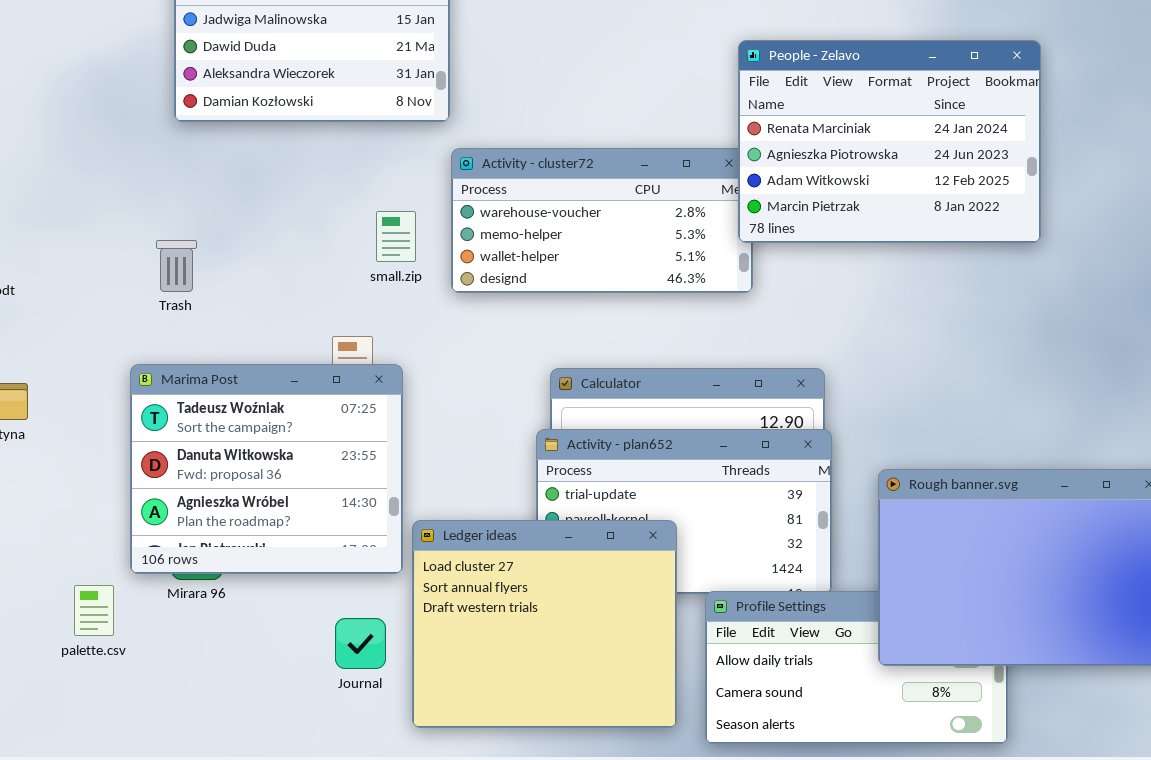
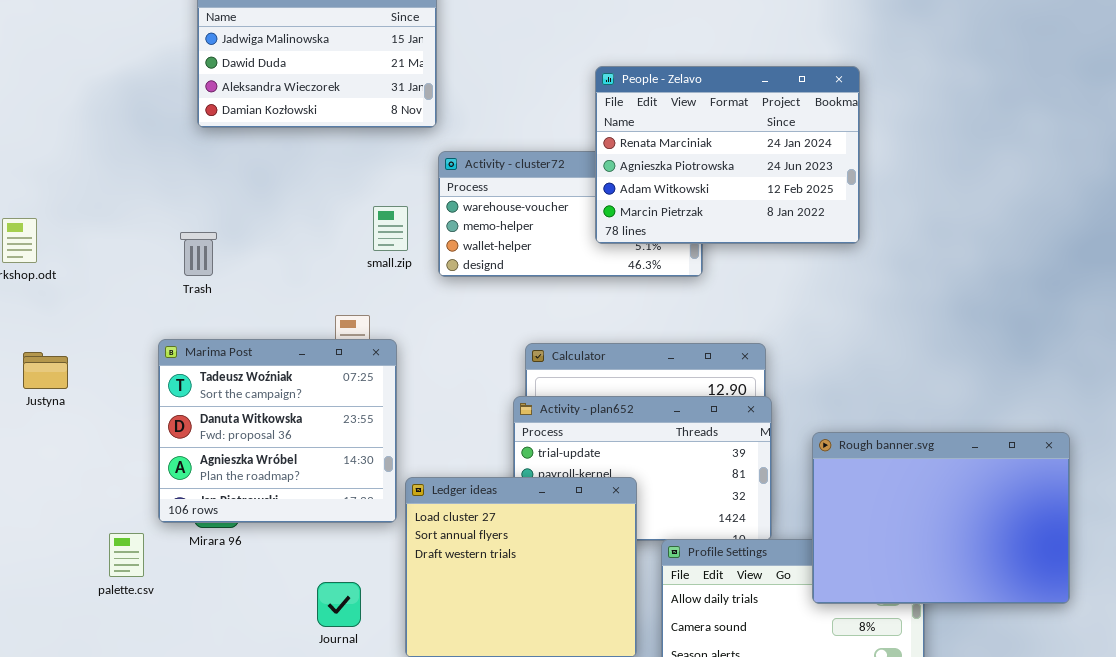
People - Zelavo: [738,40,1041,243] -> [595,66,860,244], moved
Journal: [335,618,386,669] -> [317,582,361,627], moved

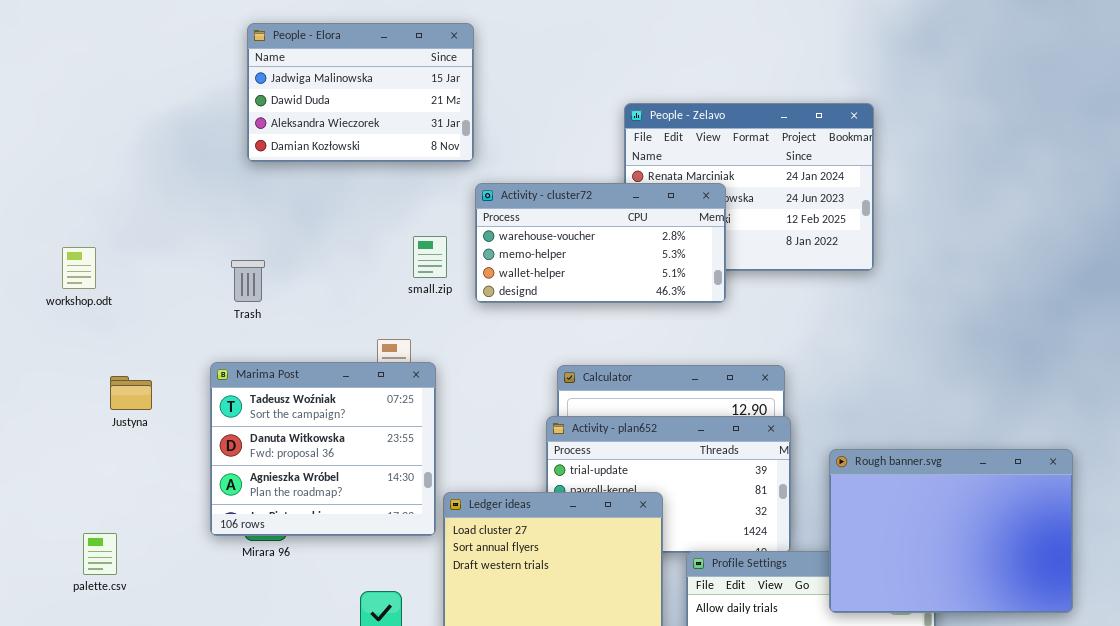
Activity - cluster72: [438,151,703,277] -> [475,183,726,303], raised
Justyna: [23,352,68,389] -> [110,376,152,410], moved
palette.csv: [109,533,144,577] -> [83,533,117,575], moved

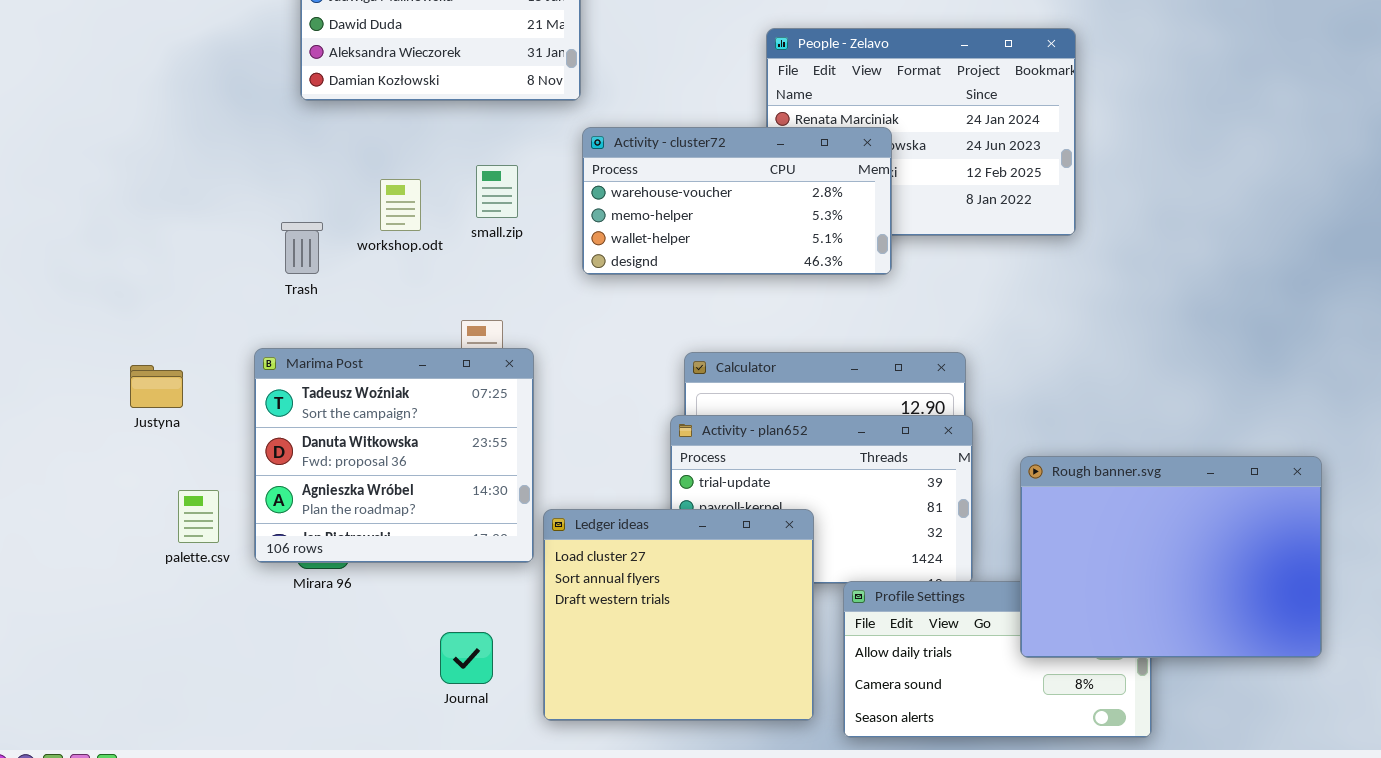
small.zip: [413,236,447,278] -> [476,165,518,218], moved
workshop.odt: [62,247,96,289] -> [380,179,421,231], moved
palette.csv: [83,533,117,575] -> [178,490,219,543], moved

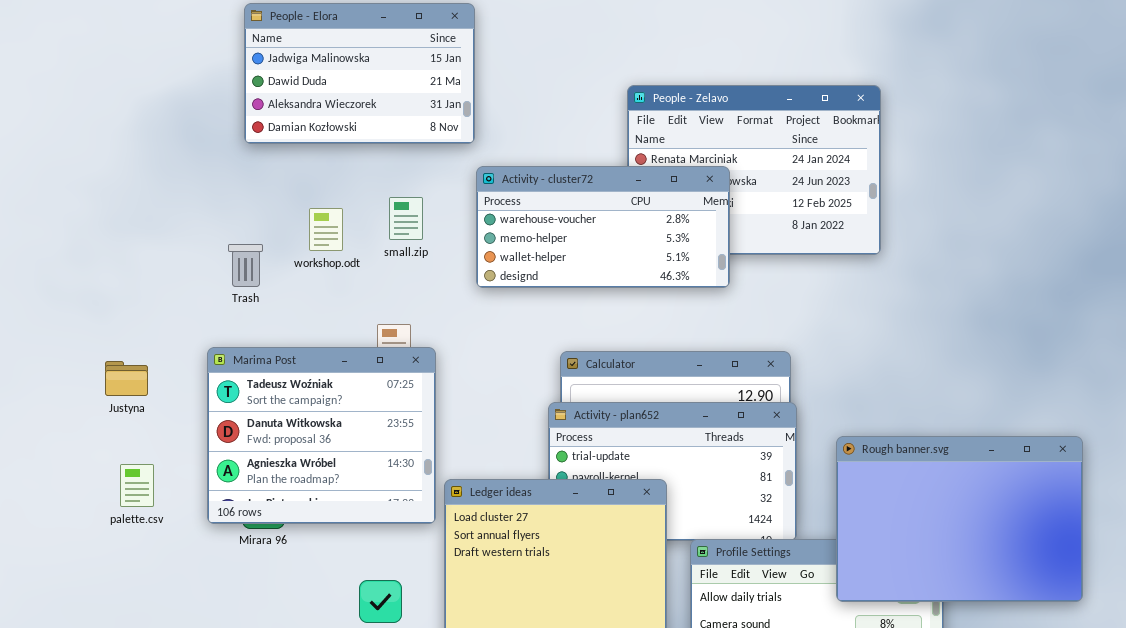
palette.csv: [178,490,219,543] -> [120,464,154,507], moved

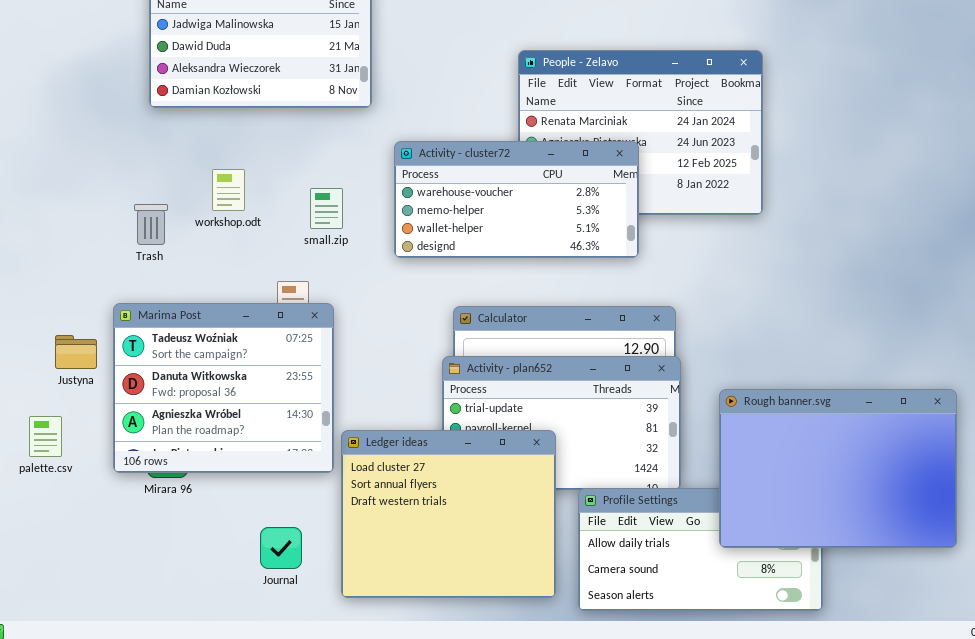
Activity - cluster72: [476,166,730,288] -> [394,141,639,258], moved
small.zip: [389,197,423,240] -> [310,188,343,229], moved
Justyna: [105,361,148,396] -> [55,335,97,369], moved

